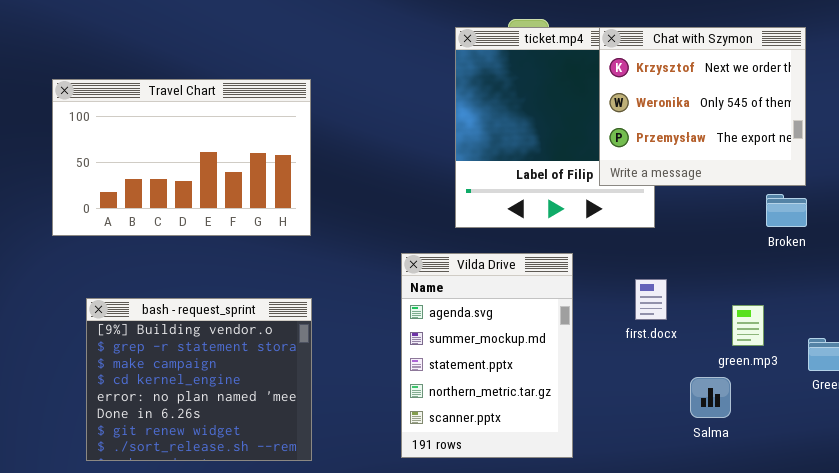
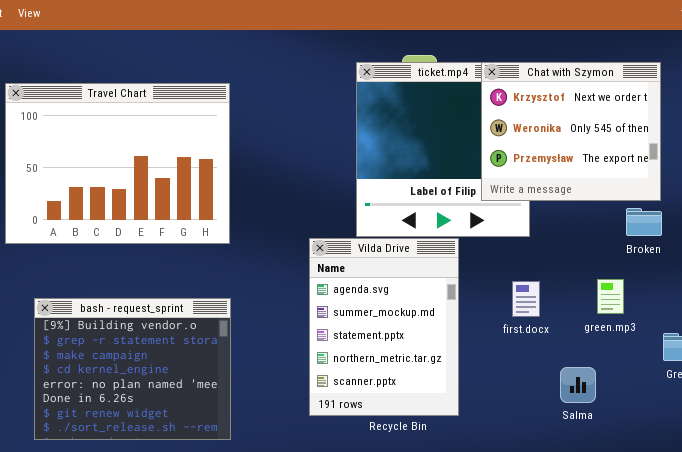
Travel Chart: [52,79,311,236] -> [5,83,230,244], resized
Vilda Drive: [401,253,573,458] -> [309,238,459,416], moved
green.mp3: [732,305,764,346] -> [597,279,624,314], moved

